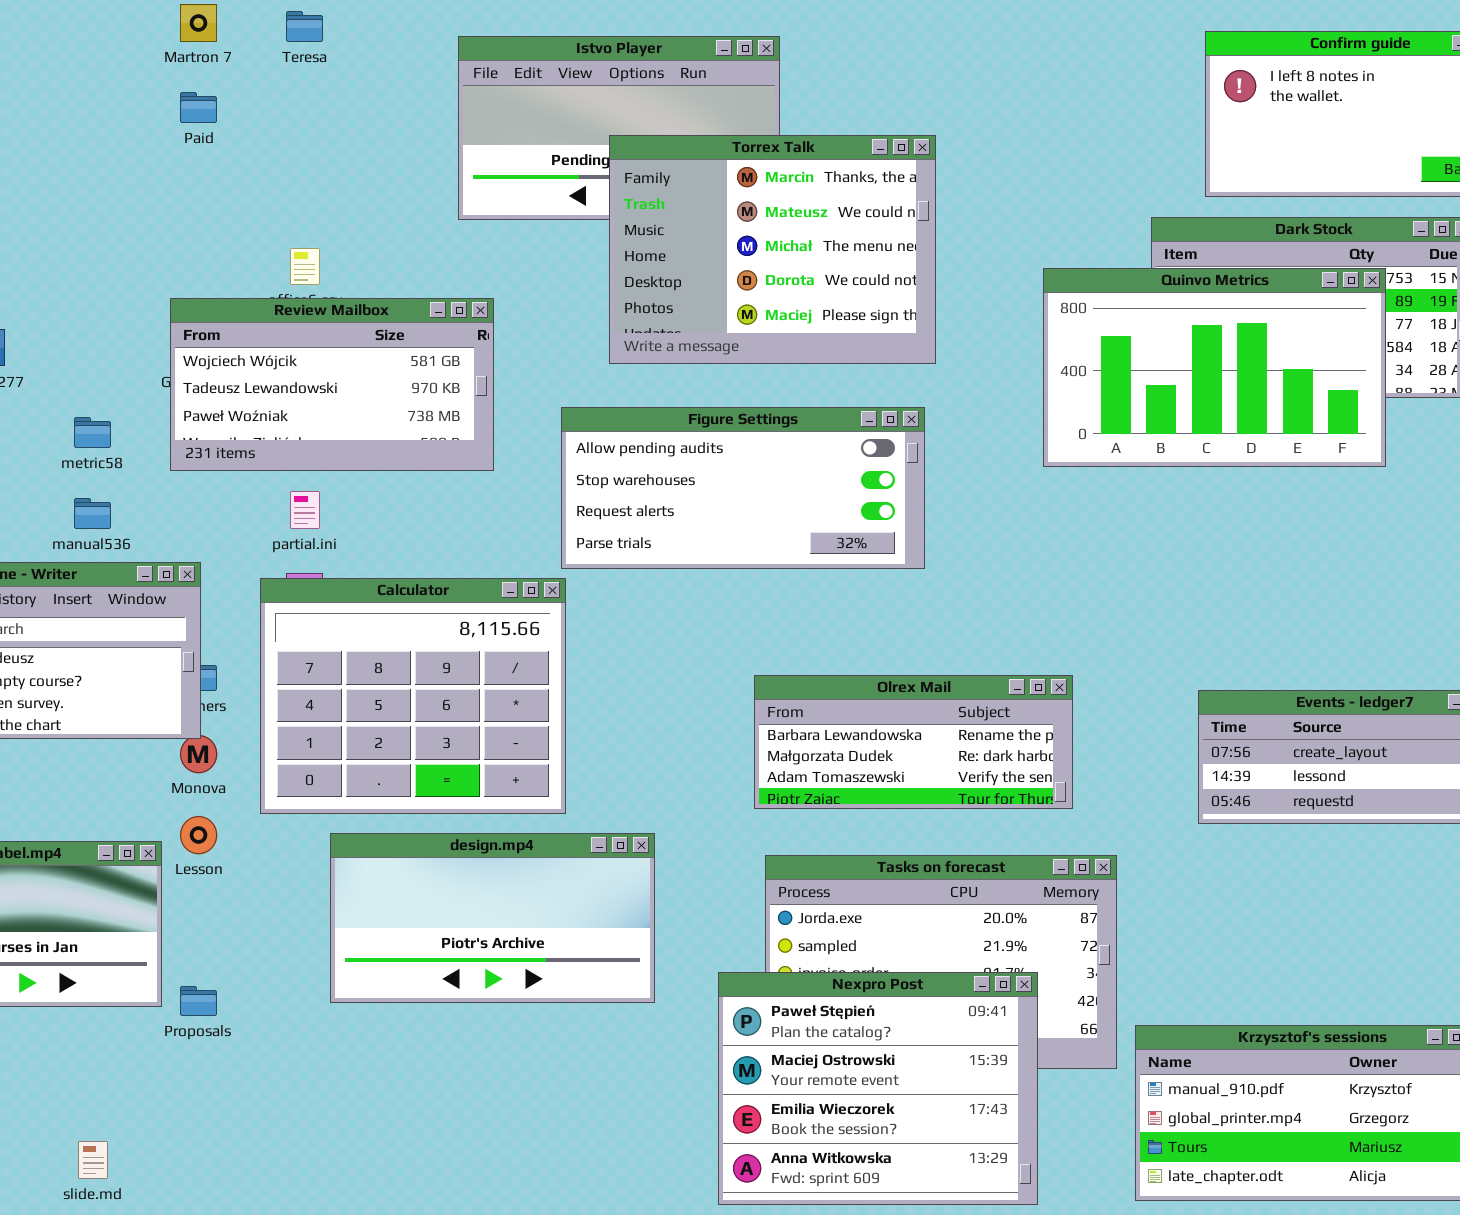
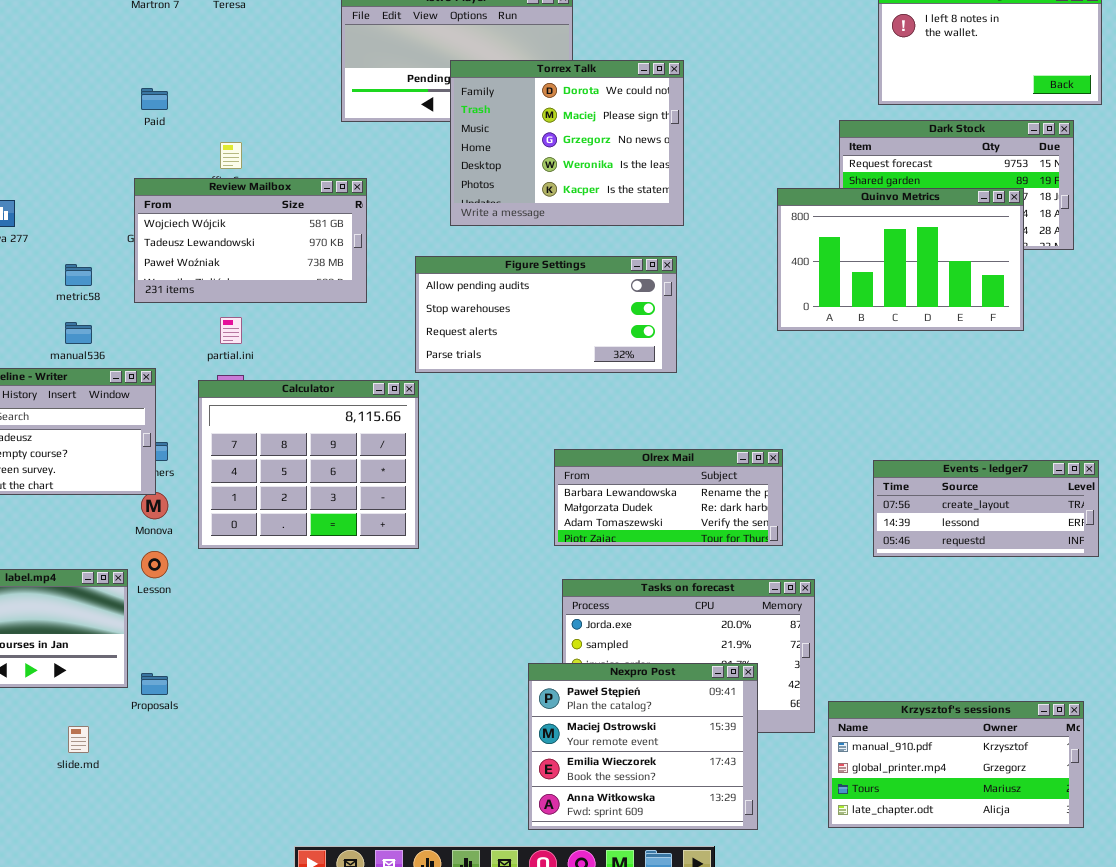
Paid: [180,92,217,123] -> [141,88,168,110], moved
Torrex Talk: [609,135,936,364] -> [450,60,684,226], scrolled down 3 rows
Quinvo Metrics: [1043,268,1386,467] -> [777,188,1024,331], moved
design.mp4: [330,833,655,1003] -> none, closed
slide.md: [78,1141,108,1179] -> [68,726,89,753], moved

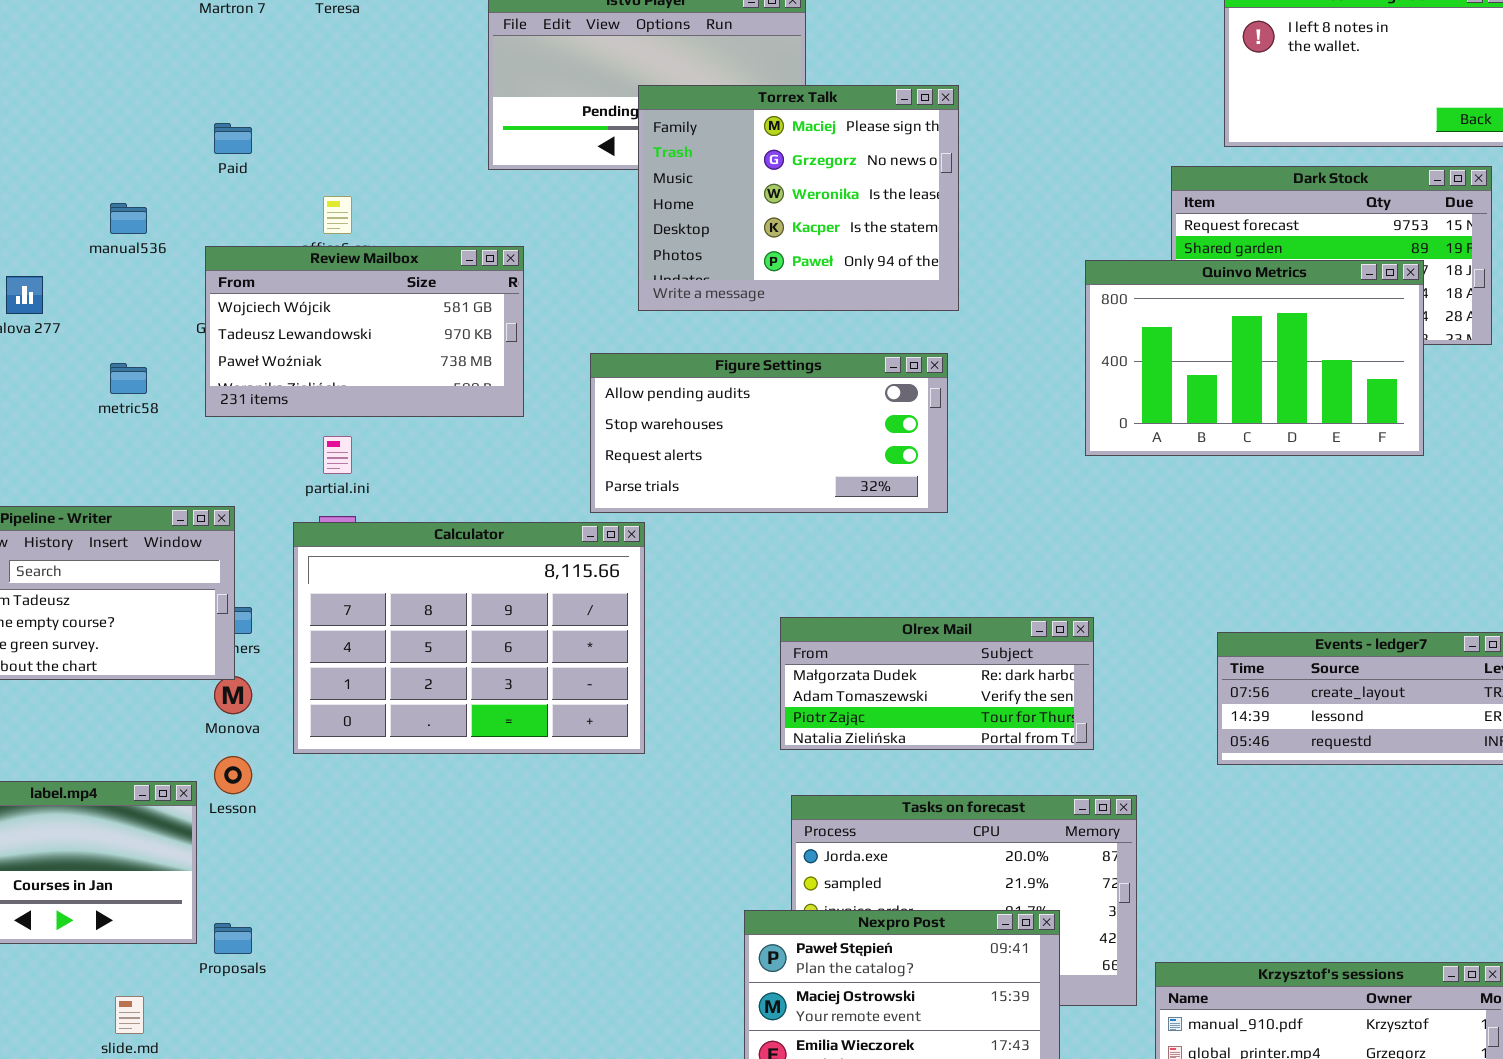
Torrex Talk: [450,60,684,226] -> [638,85,959,311], scrolled down 1 row
manual536: [65,322,92,344] -> [110,203,147,234], moved
Calculator: [198,380,419,549] -> [293,522,645,754], resized
Olrex Mail: [554,449,783,546] -> [780,617,1094,750], scrolled down 1 row

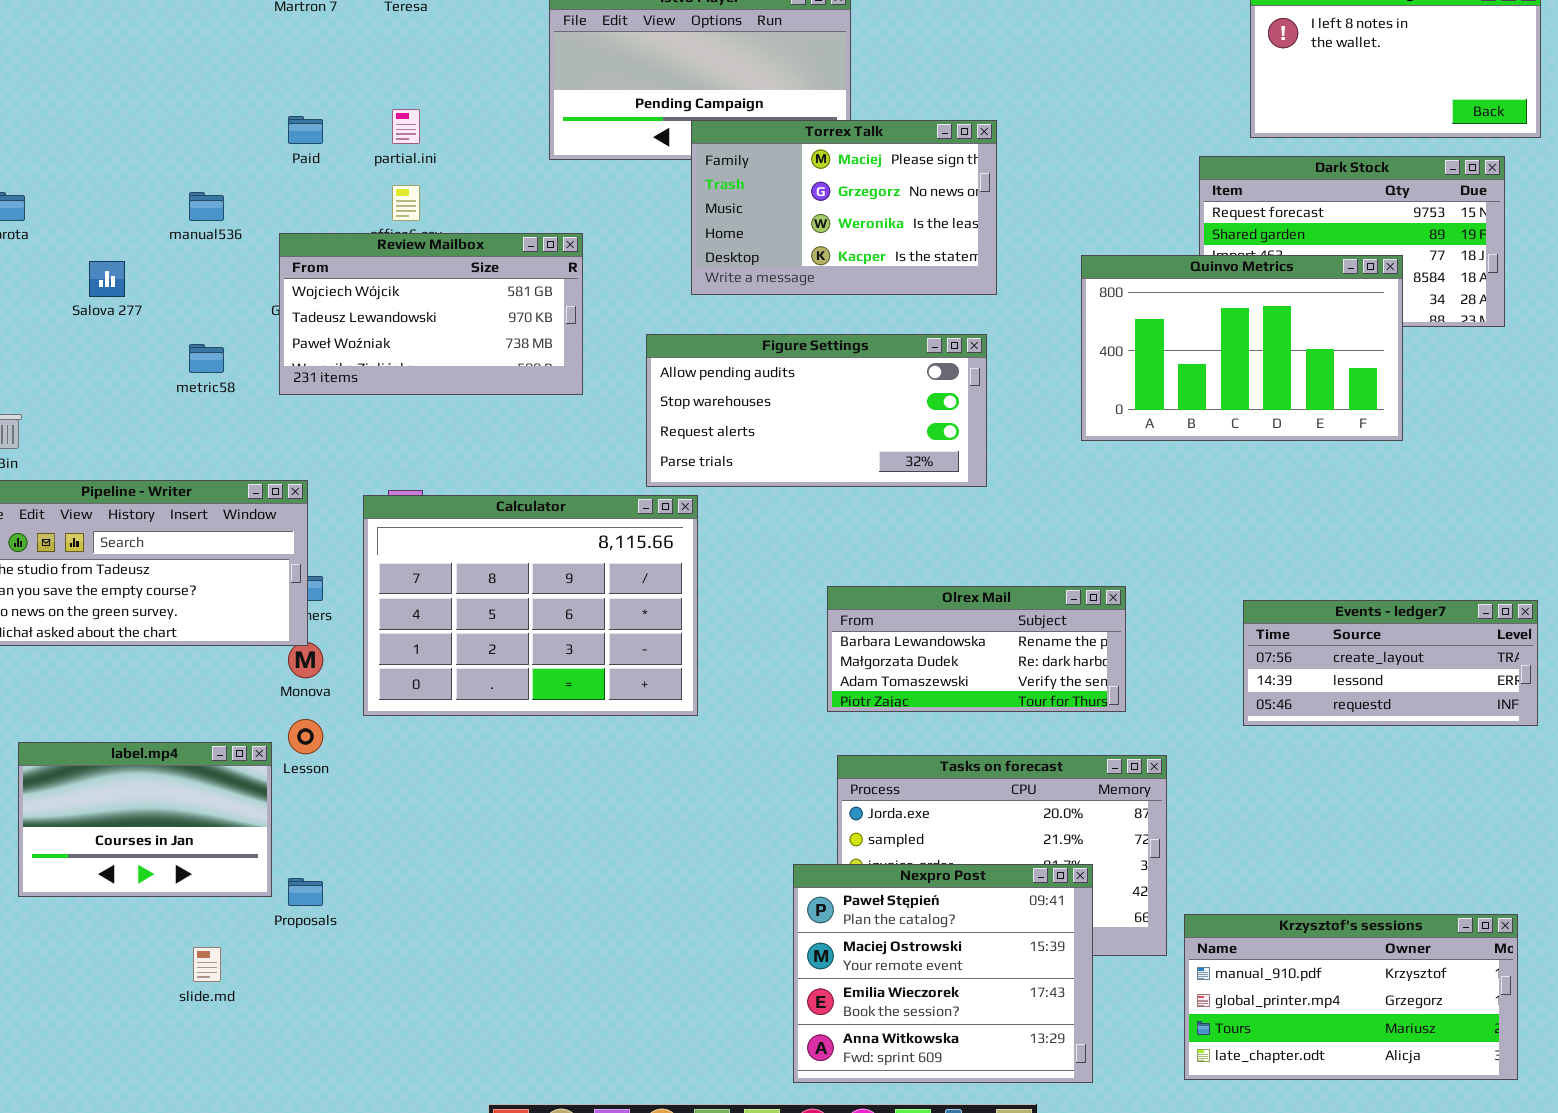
Torrex Talk: [638,85,959,311] -> [691,120,997,295], resized
Quinvo Metrics: [1085,260,1424,456] -> [1081,255,1403,441], moved
partial.ini: [323,436,352,474] -> [392,109,420,144], moved
Olrex Mail: [780,617,1094,750] -> [827,586,1126,712], scrolled up 1 row

